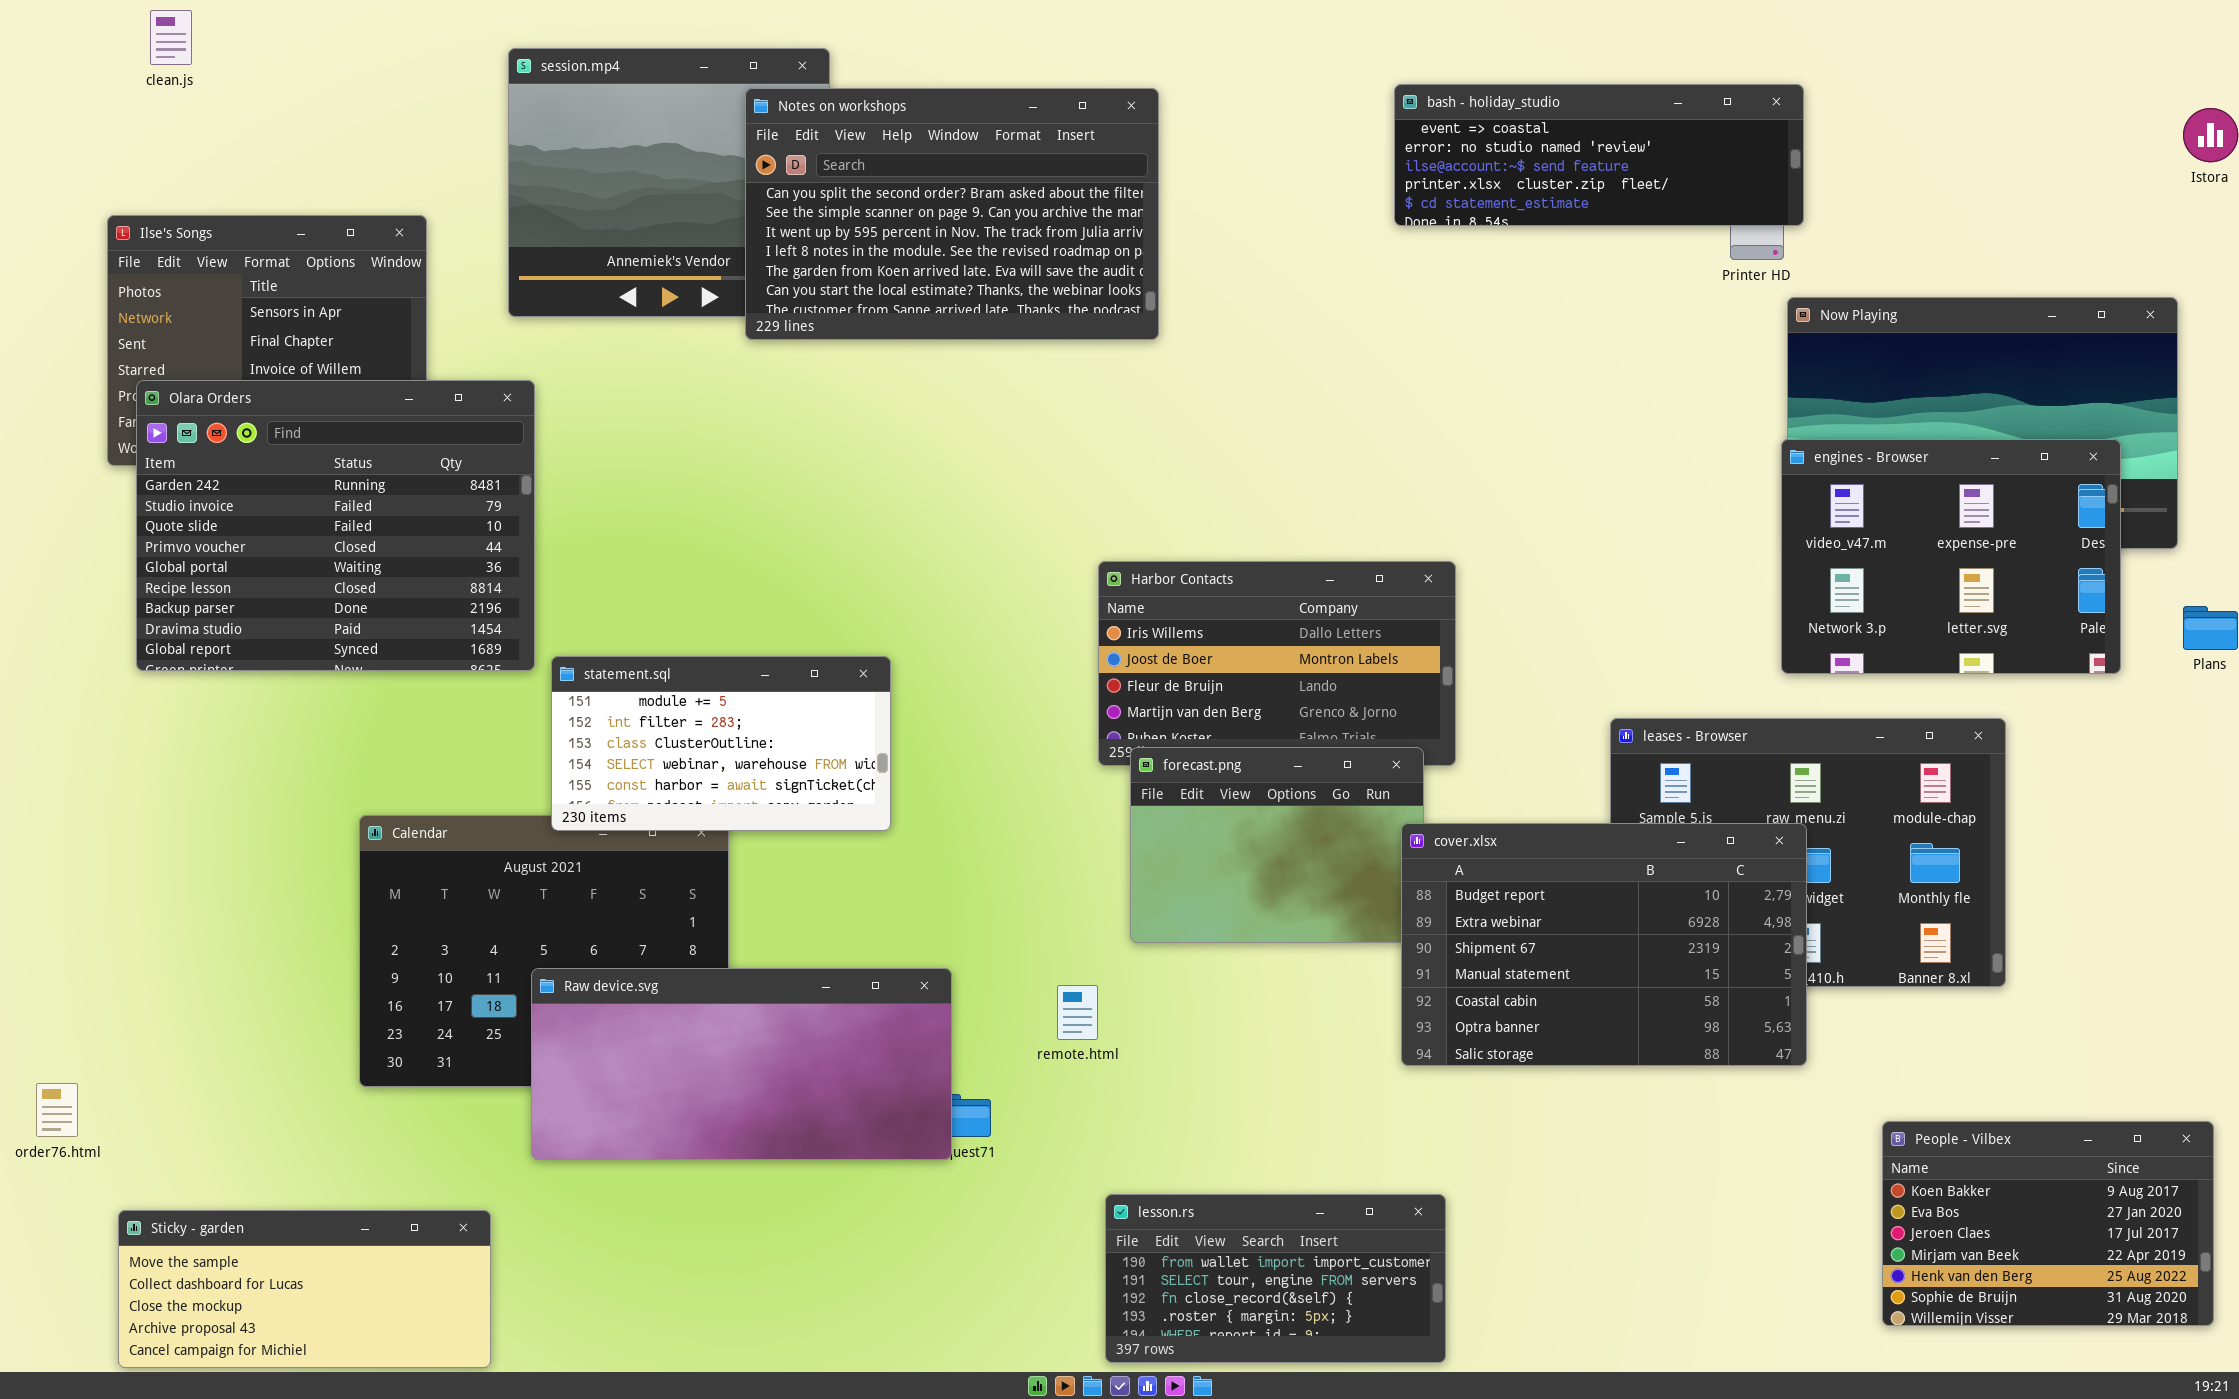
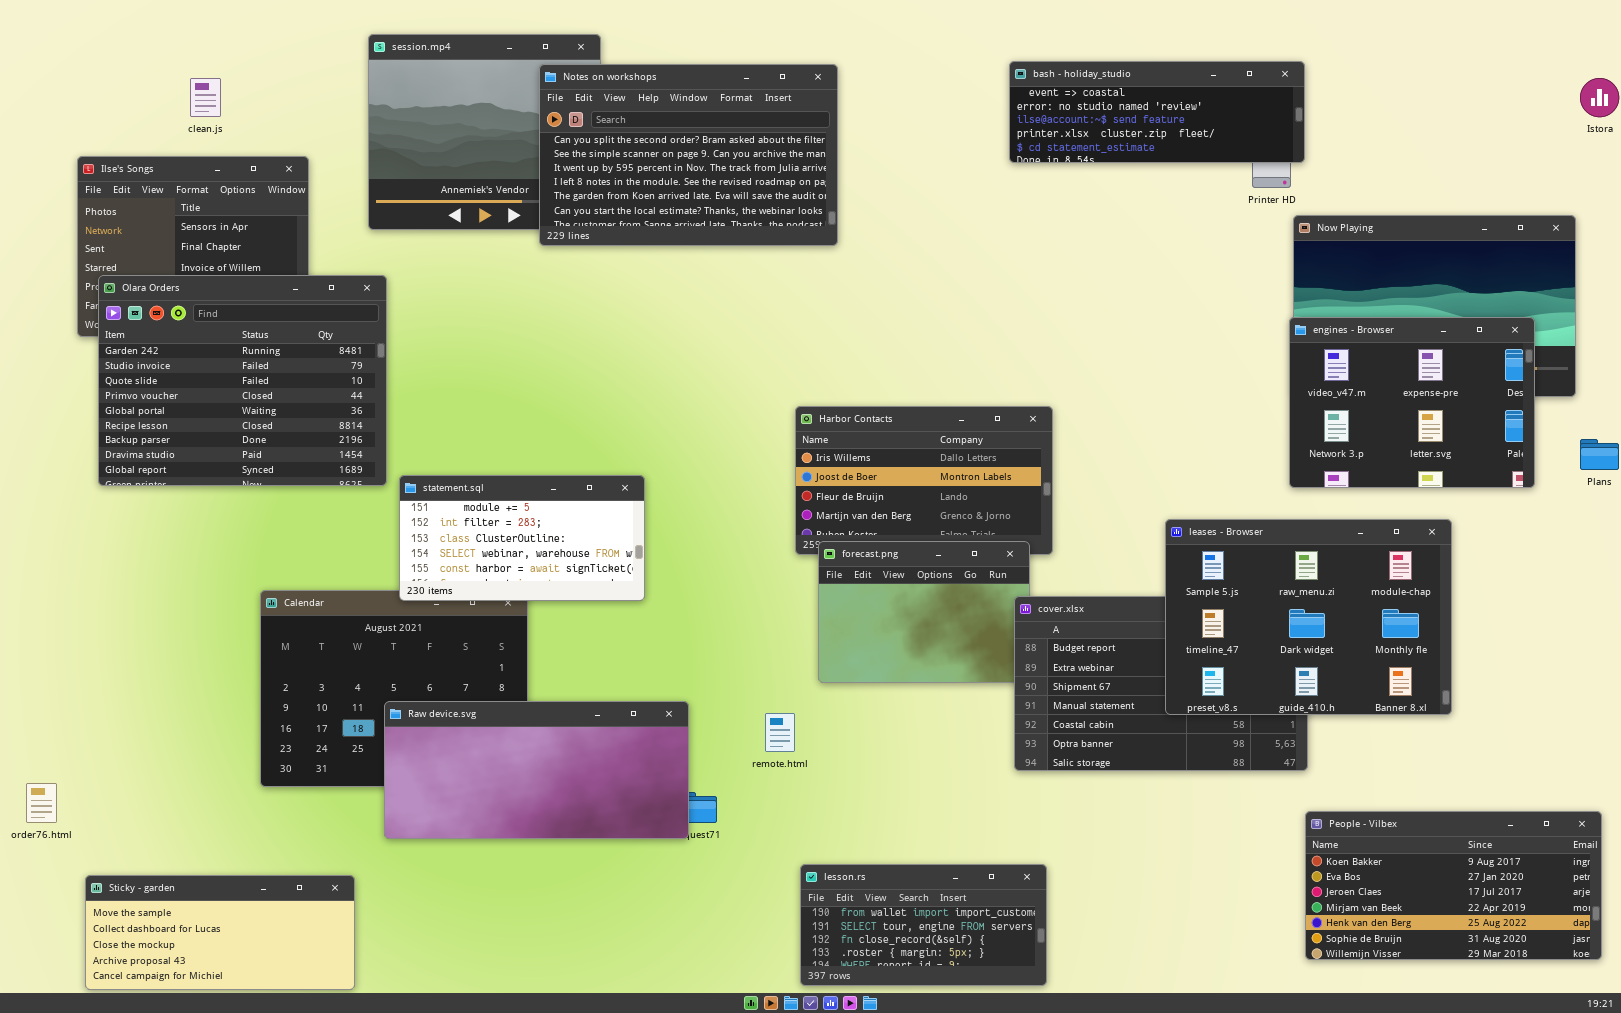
clean.js: [150,10,192,65] -> [190,78,221,117], moved
leases - Browser: [1610,718,2006,987] -> [1165,519,1452,715], raised
People - Vilbex: [1882,1121,2214,1326] -> [1305,811,1602,960], resized

